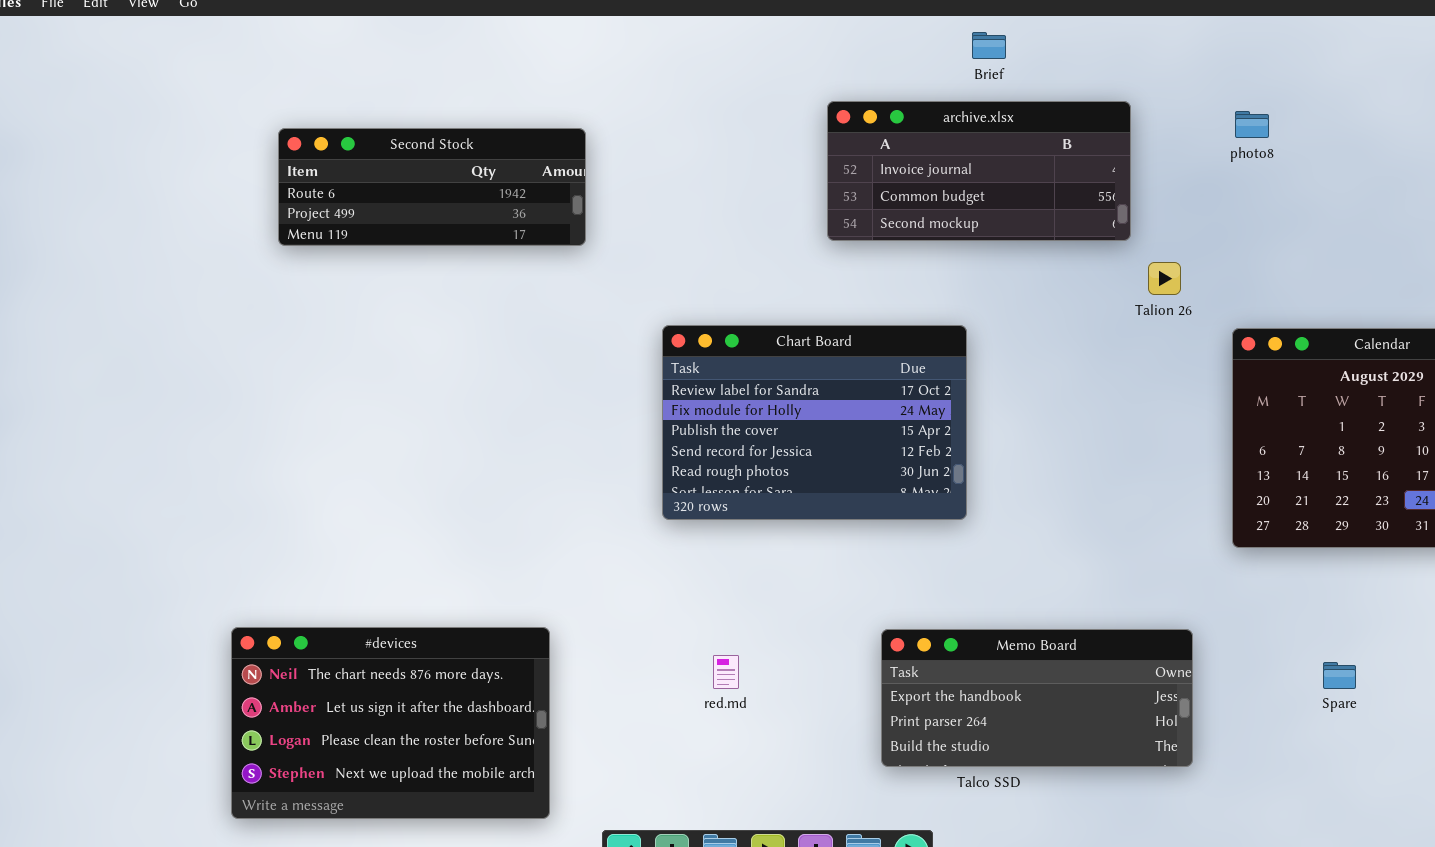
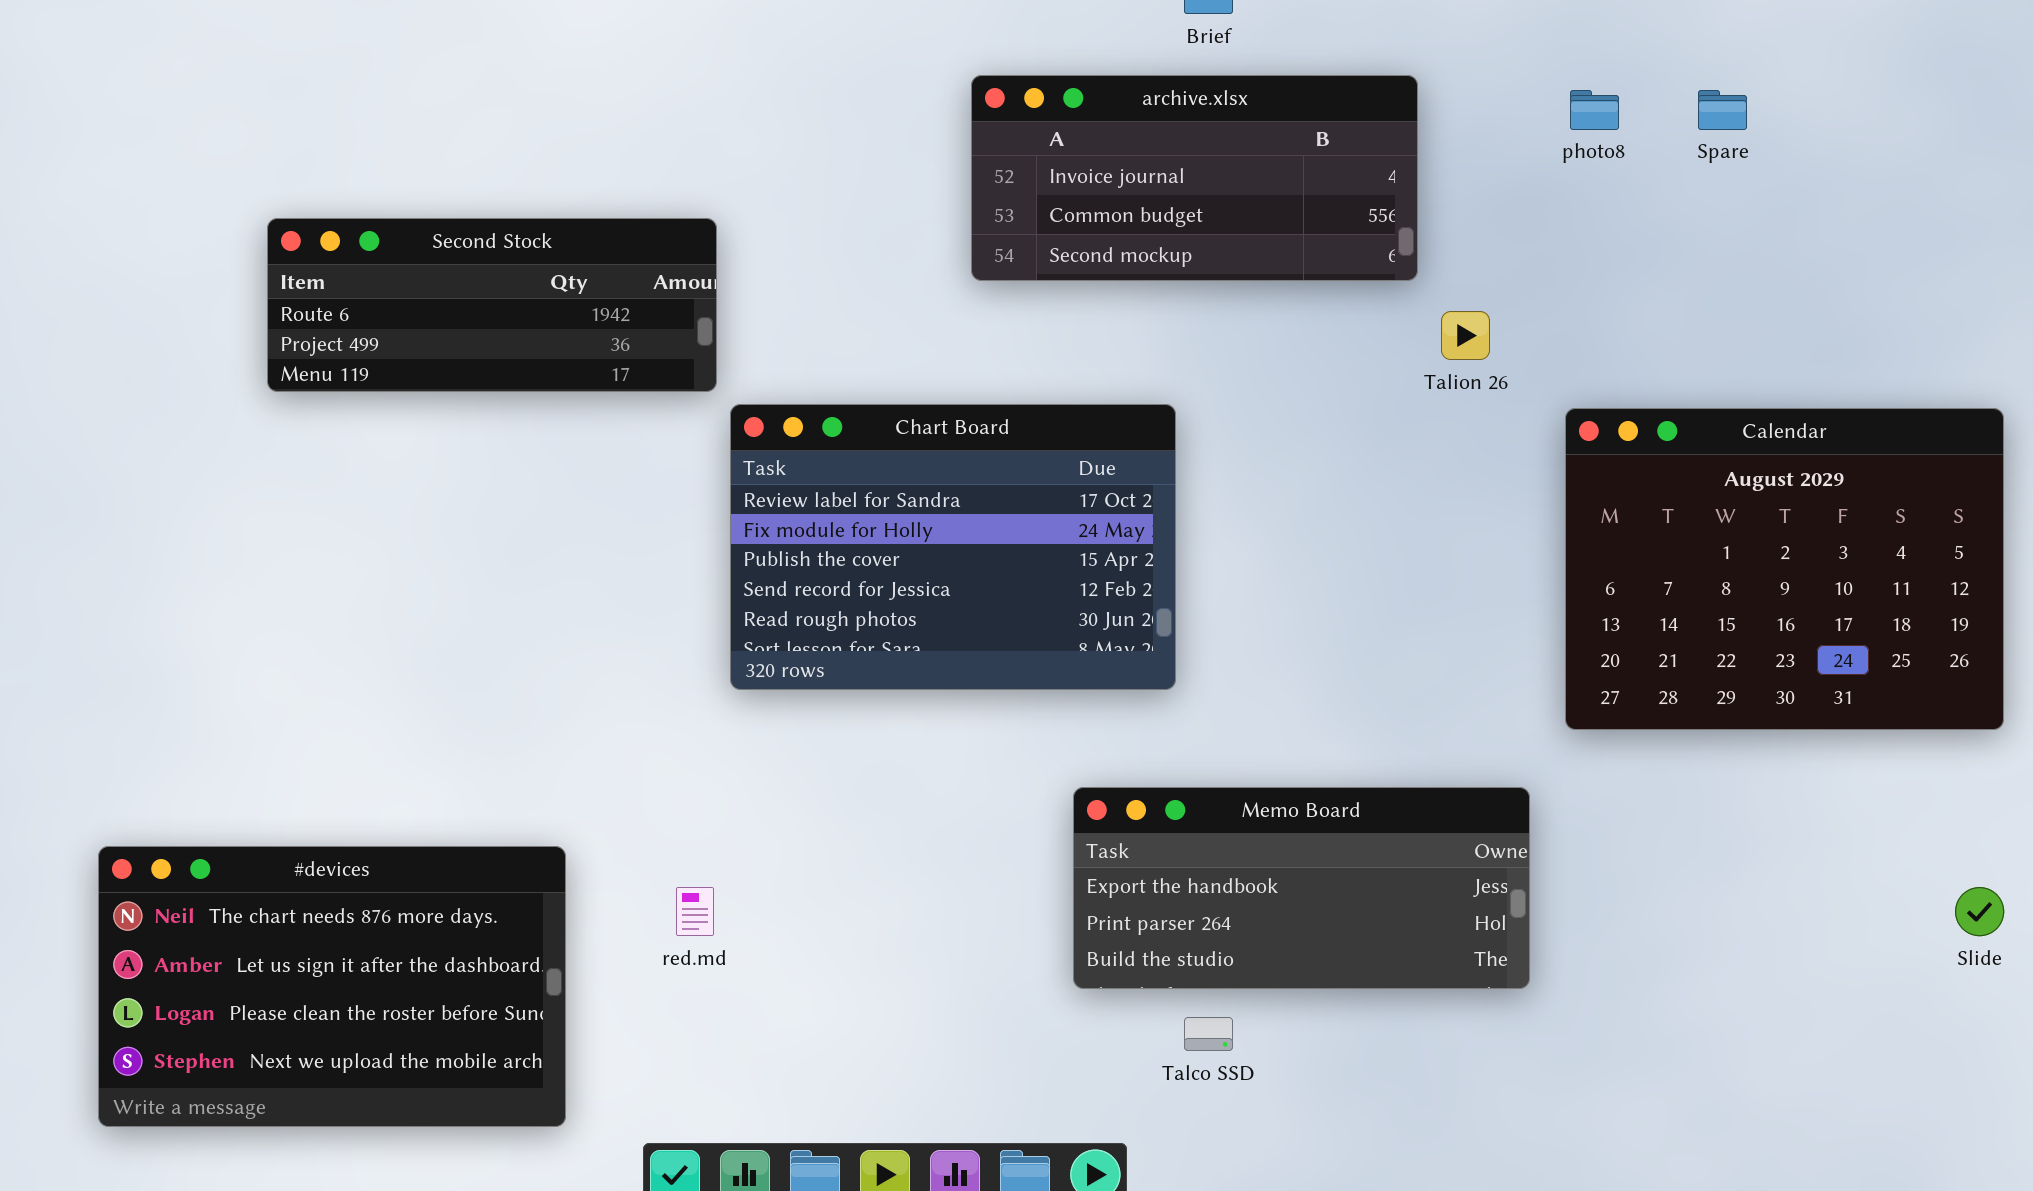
Second Stock: [278,128,586,246] -> [267,218,717,392], moved
Memo Board: [881,629,1193,767] -> [1073,787,1530,989], moved
red.md: [713,655,739,689] -> [676,887,714,936], moved
Spare: [1323,662,1356,689] -> [1698,90,1747,130], moved

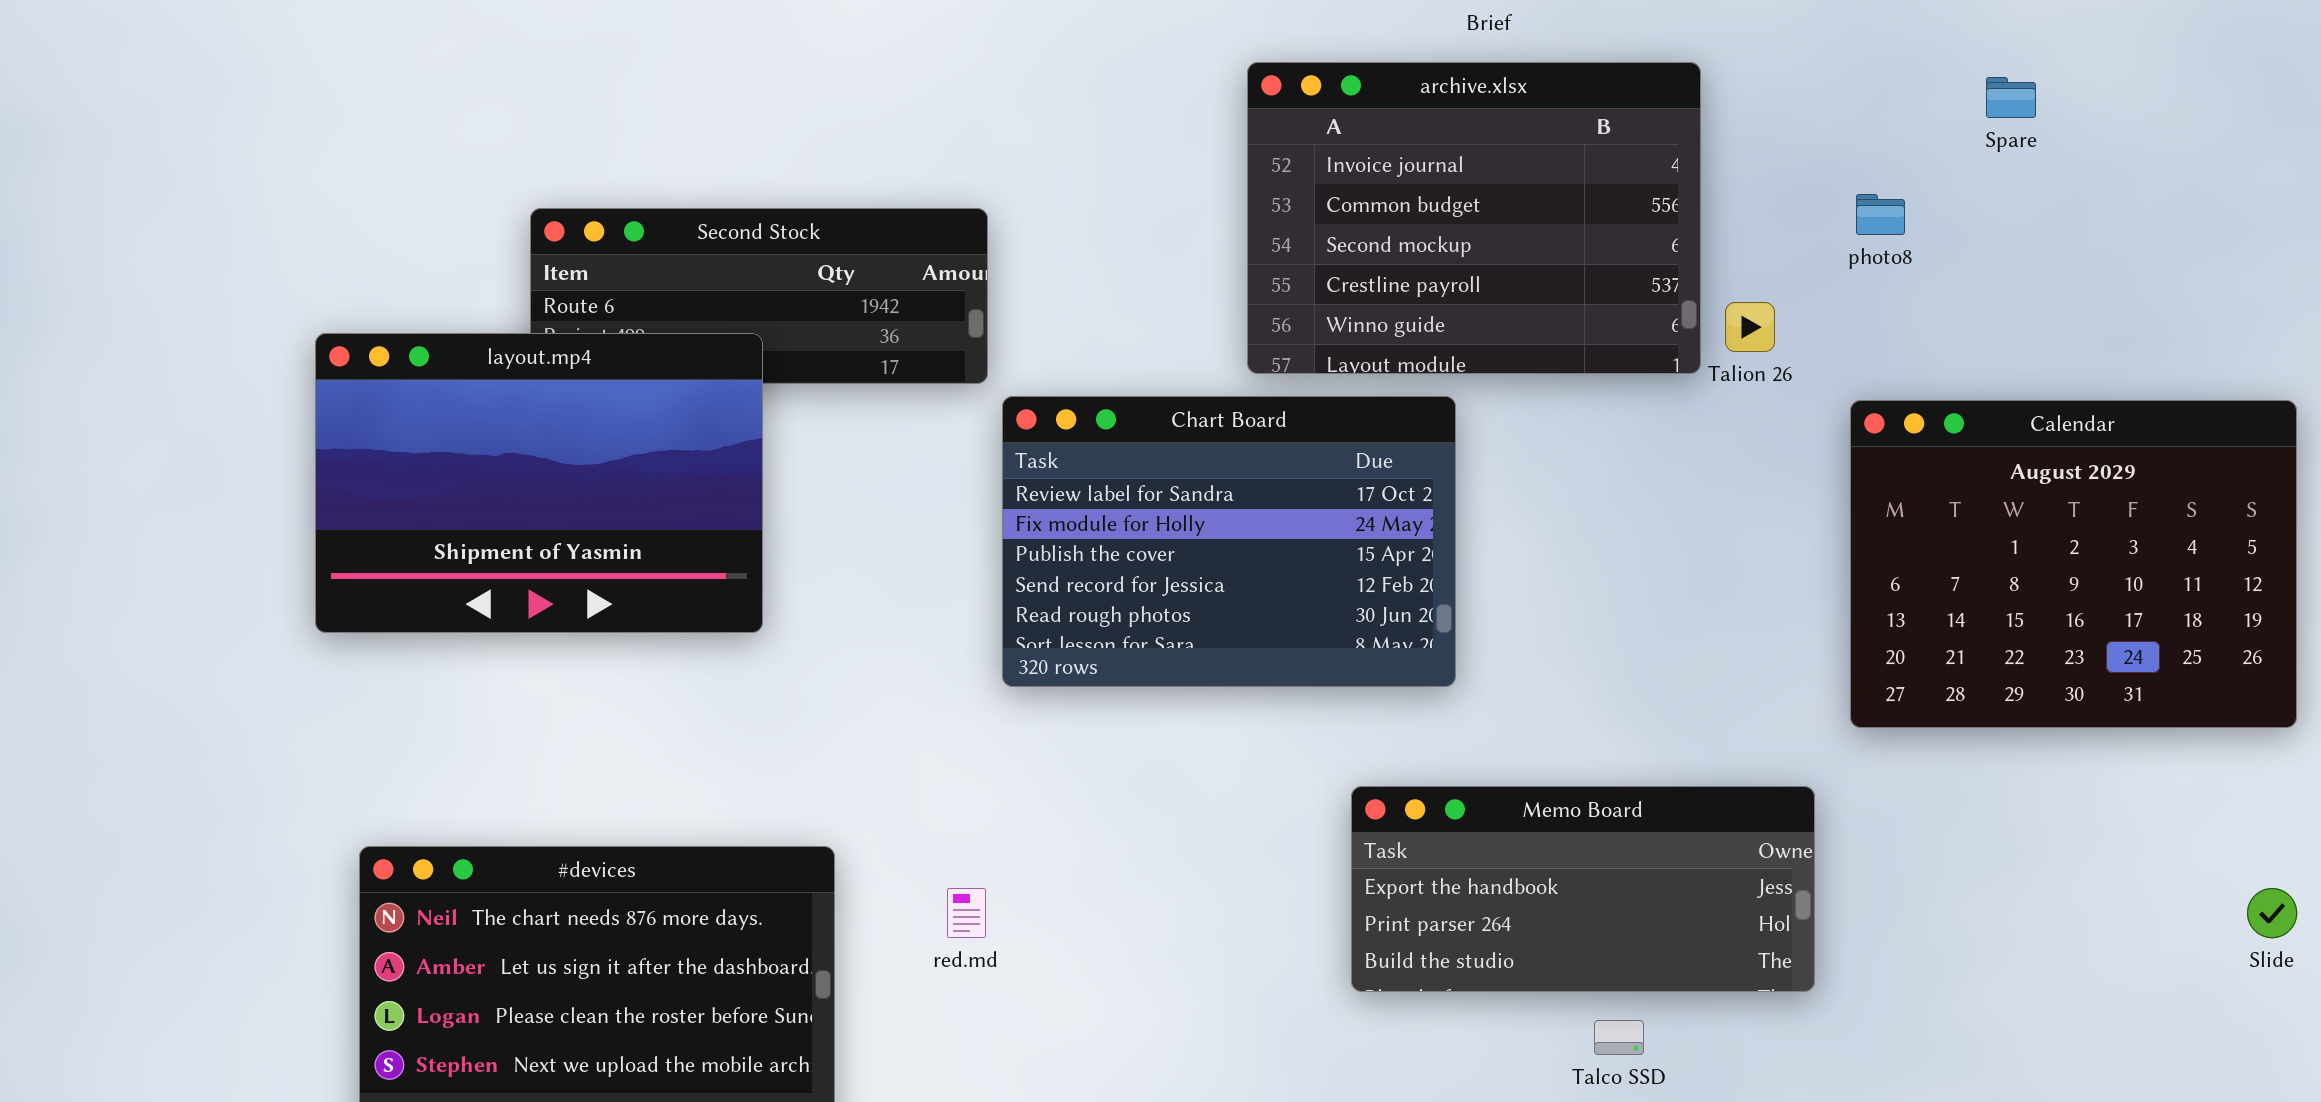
archive.xlsx: [971,75,1418,281] -> [1247,62,1701,374], resized
photo8: [1570,90,1619,130] -> [1856,194,1905,235], moved
layout.mp4: none -> [315,333,763,633], opened
Talco SSD: [1184,1017,1233,1051] -> [1594,1020,1644,1055], moved

